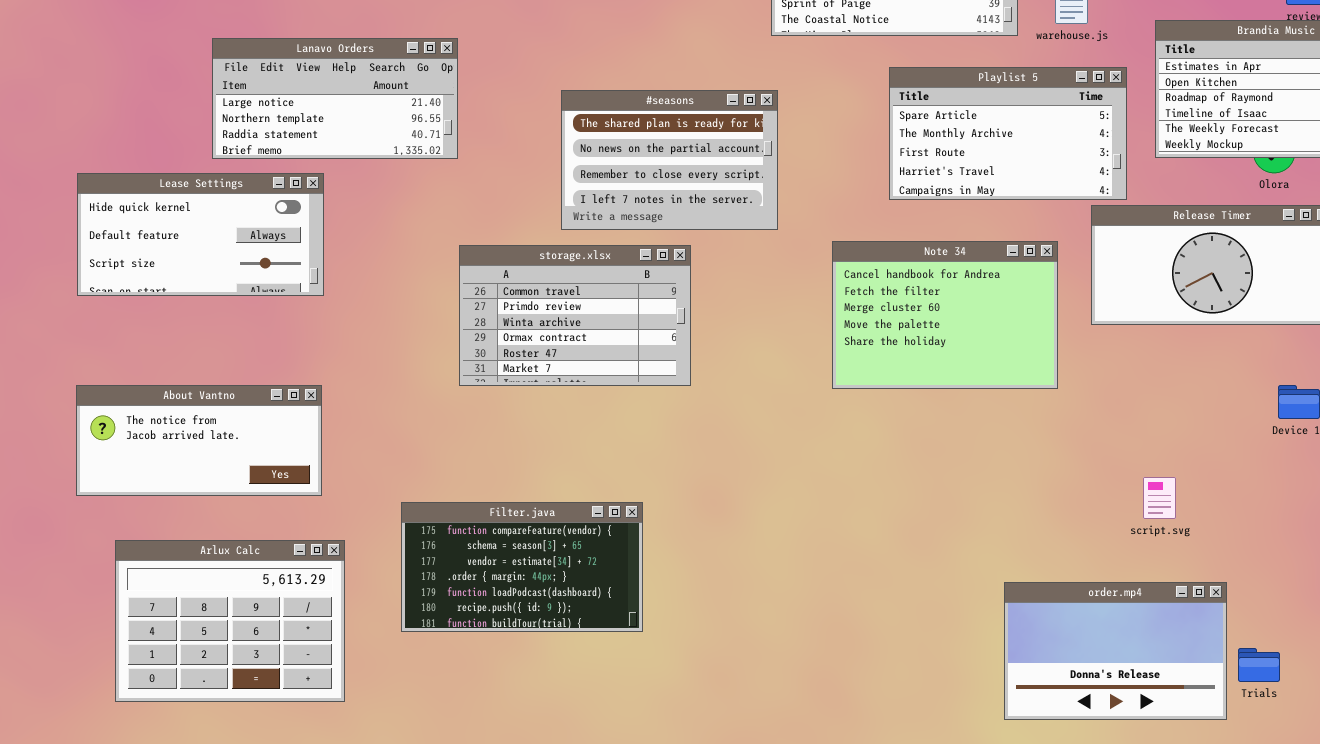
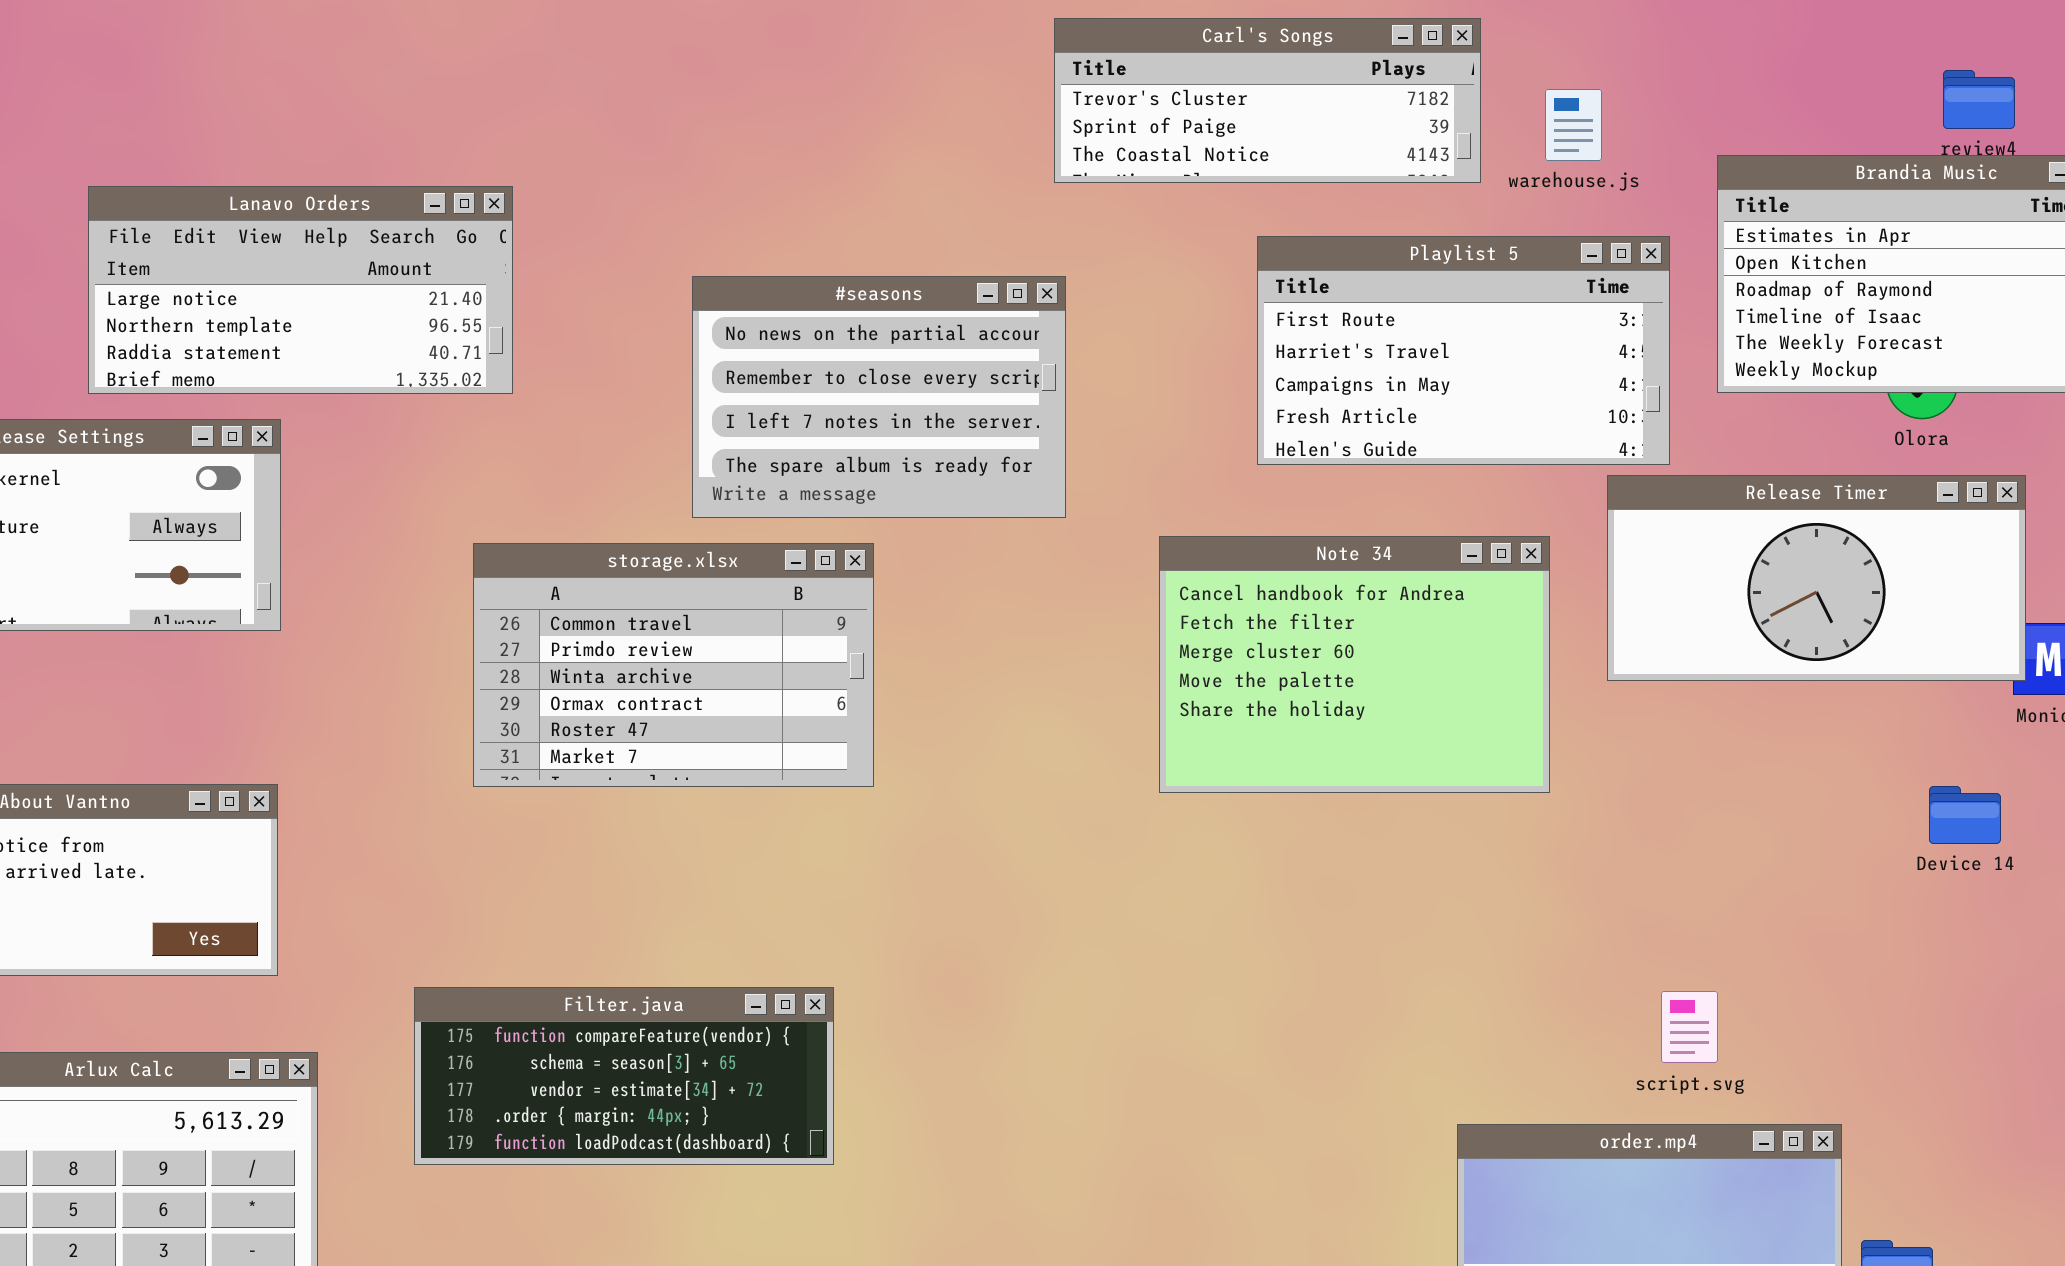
Playlist 5: [889,67,1127,200] -> [1257,236,1670,465], scrolled down 2 rows
#seasons: [561,90,778,230] -> [692,276,1066,518], scrolled down 1 row
storage.xlsx: [459,245,691,386] -> [473,543,874,787], moved
script.svg: [1143,477,1176,519] -> [1661,991,1718,1063], moved
Filter.java: [401,502,643,632] -> [414,987,834,1165], resized

